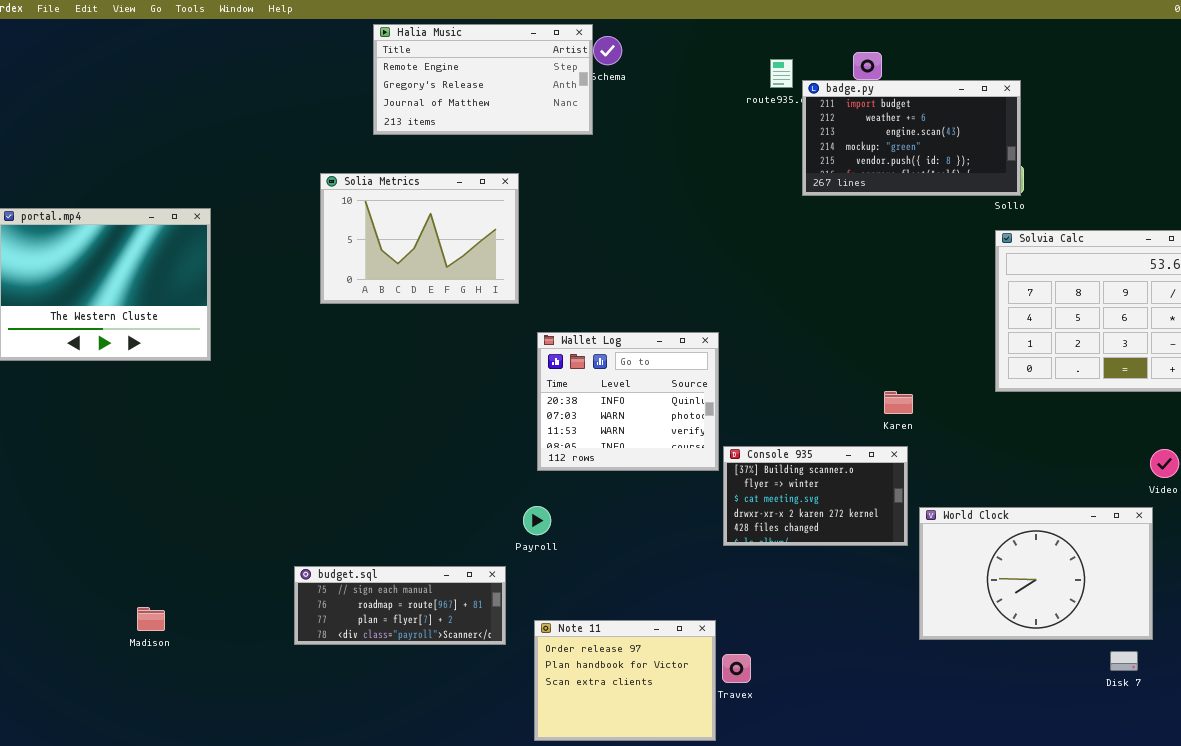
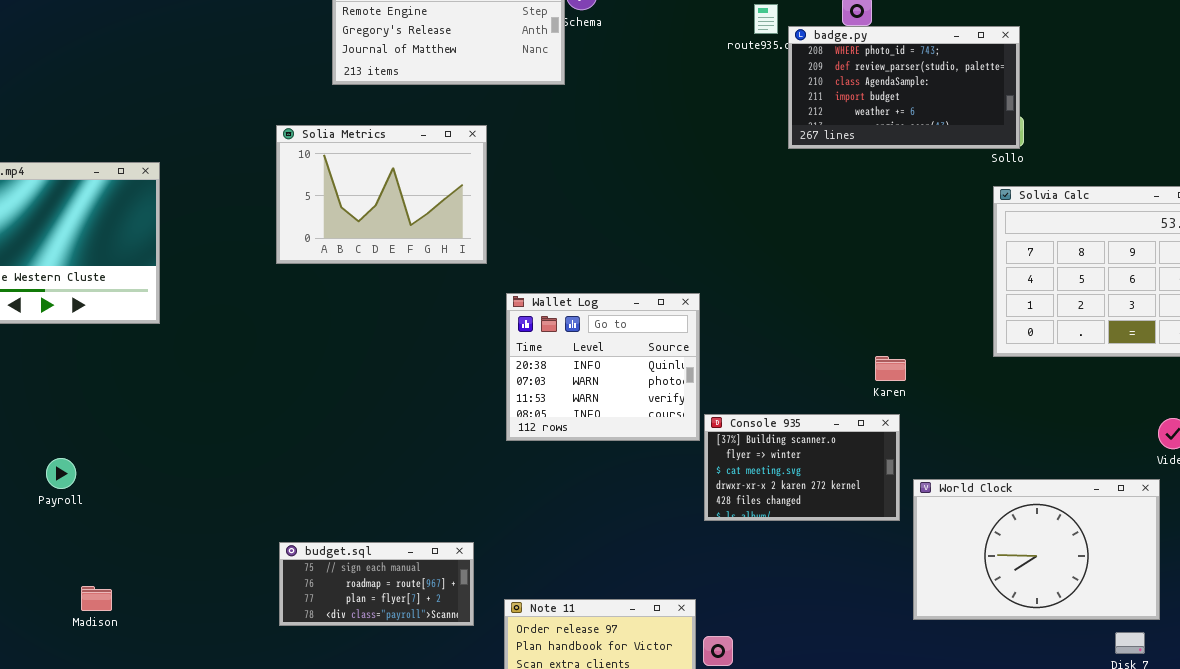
badge.py: [802,80,1021,196] -> [788,26,1020,149], scrolled up 3 rows
Payroll: [523,506,551,535] -> [46,458,76,489], moved
budget.sql: [294,566,506,645] -> [279,542,474,626], resized

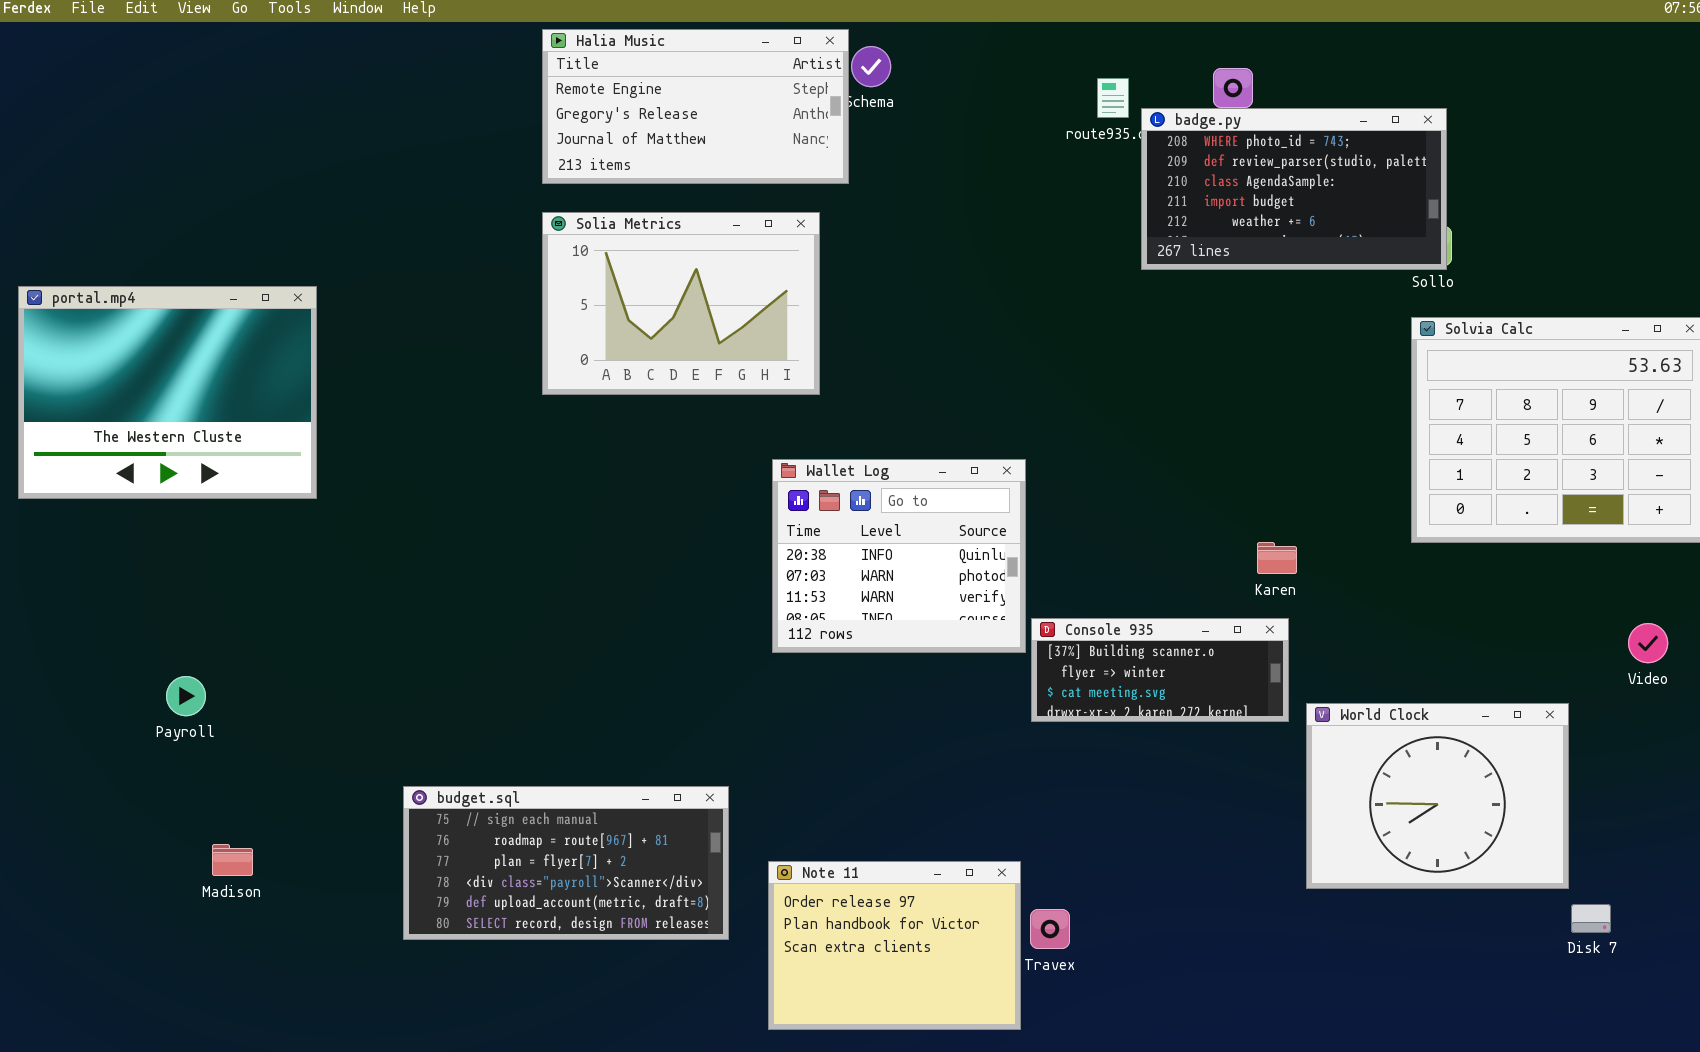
Solia Metrics: [276,125,487,264] -> [542,212,820,395], moved
Console 935: [704,414,900,521] -> [1031,618,1289,722], resized
World Clock: [913,479,1160,620] -> [1306,703,1569,889], resized
budget.sql: [279,542,474,626] -> [403,786,729,940], resized

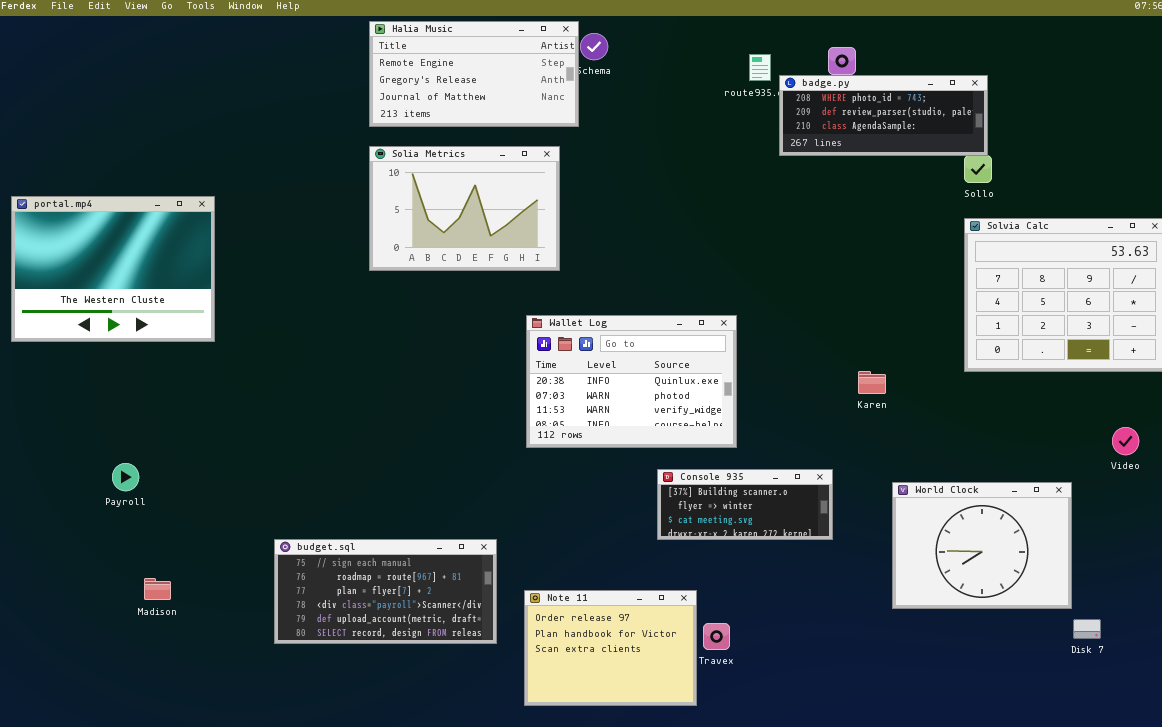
badge.py: [1141,108,1447,270] -> [779,75,988,156], resized
Wallet Log: [772,459,1026,653] -> [526,315,737,448], resized
Console 935: [1031,618,1289,722] -> [657,469,833,540], moved

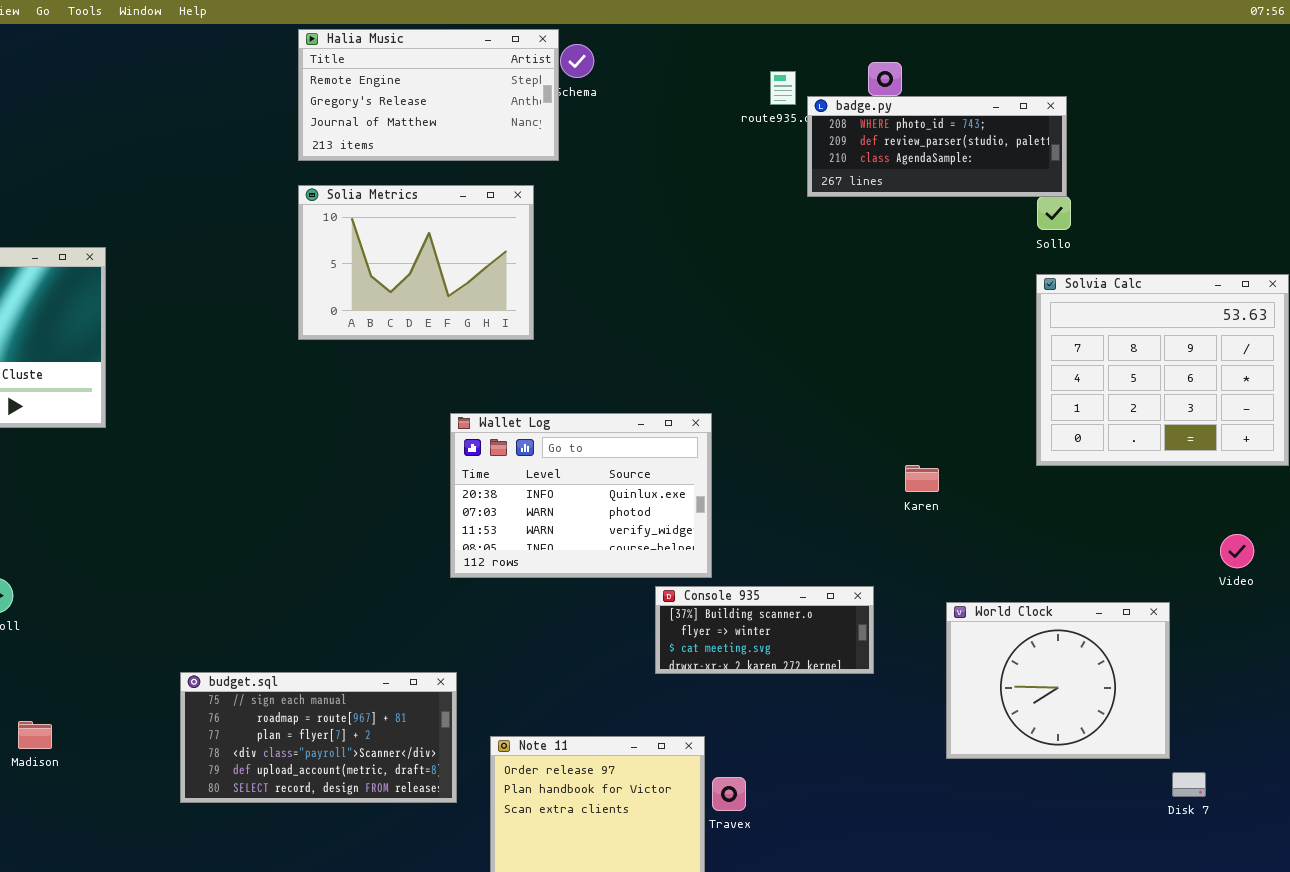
Wallet Log: [526,315,737,448] -> [450,413,712,578], moved

